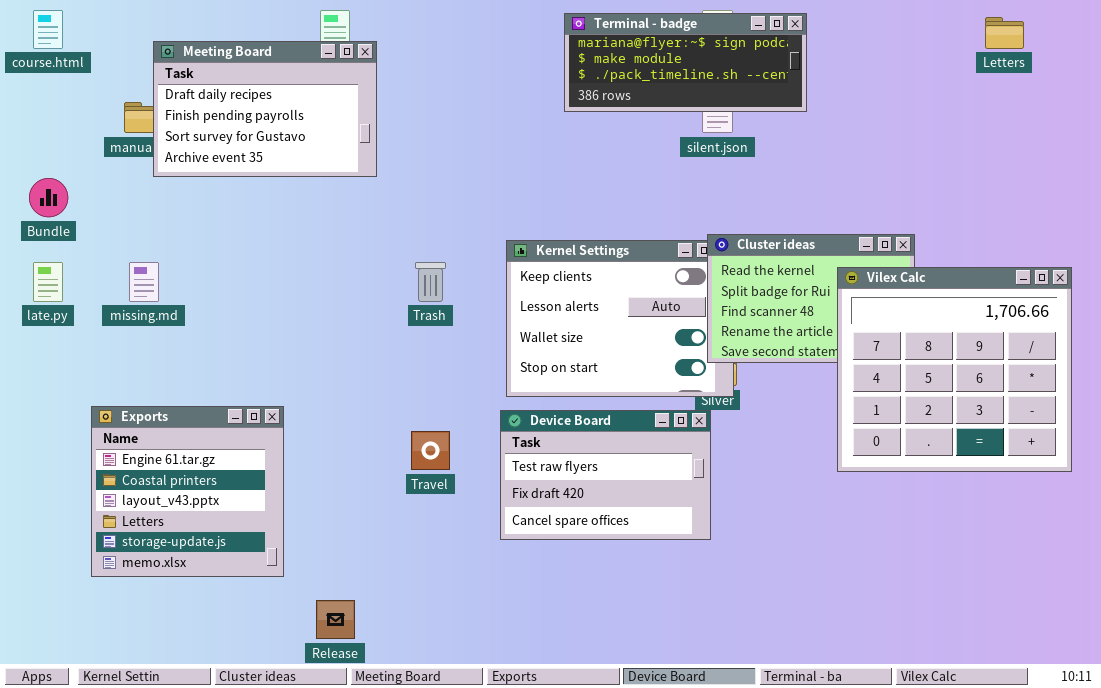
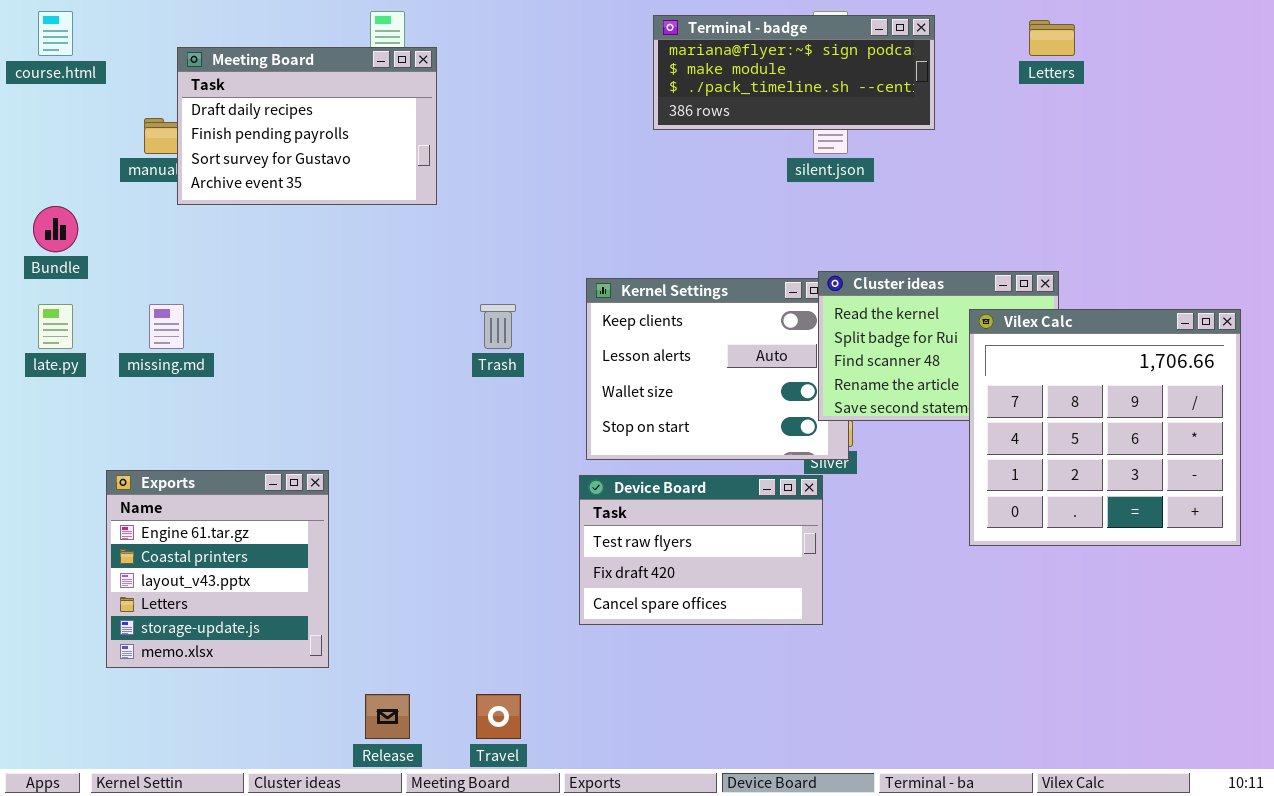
Letters: [985,17,1024,49] -> [1029,20,1075,56], moved
Travel: [411,431,450,470] -> [476,694,521,739], moved

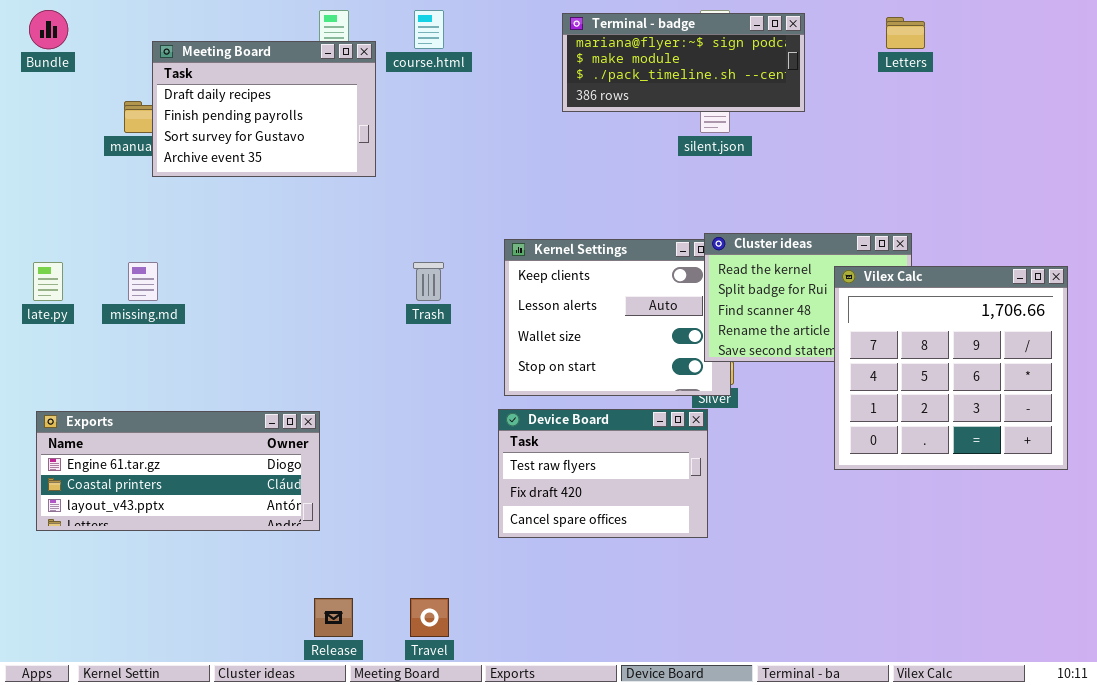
course.html: [38,11,73,56] -> [414,10,444,49], moved
Bundle: [33,206,78,252] -> [29,10,68,49], moved
Exports: [106,470,329,668] -> [36,411,320,531], moved, resized

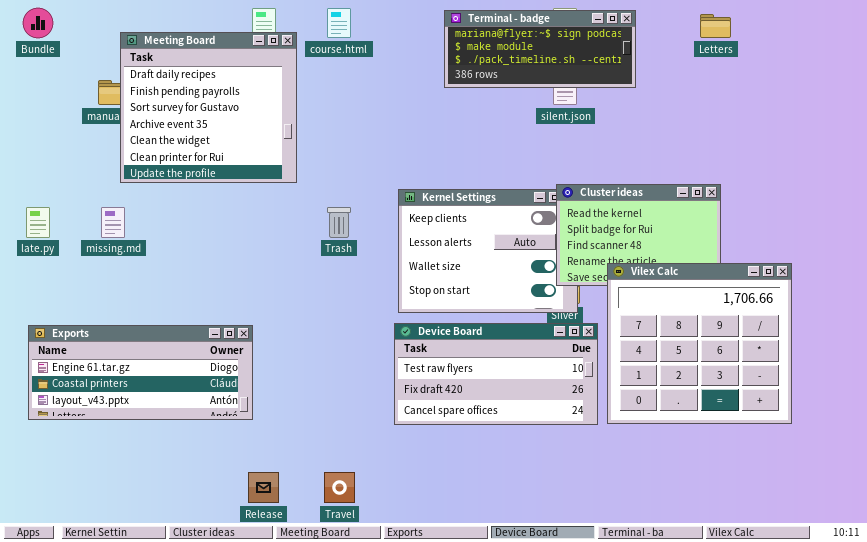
Meeting Board: [152,41,376,177] -> [120,32,297,183], resized
Vilex Calc: [834,266,1068,470] -> [607,263,792,424], moved
Device Board: [498,409,708,538] -> [394,323,598,425], resized

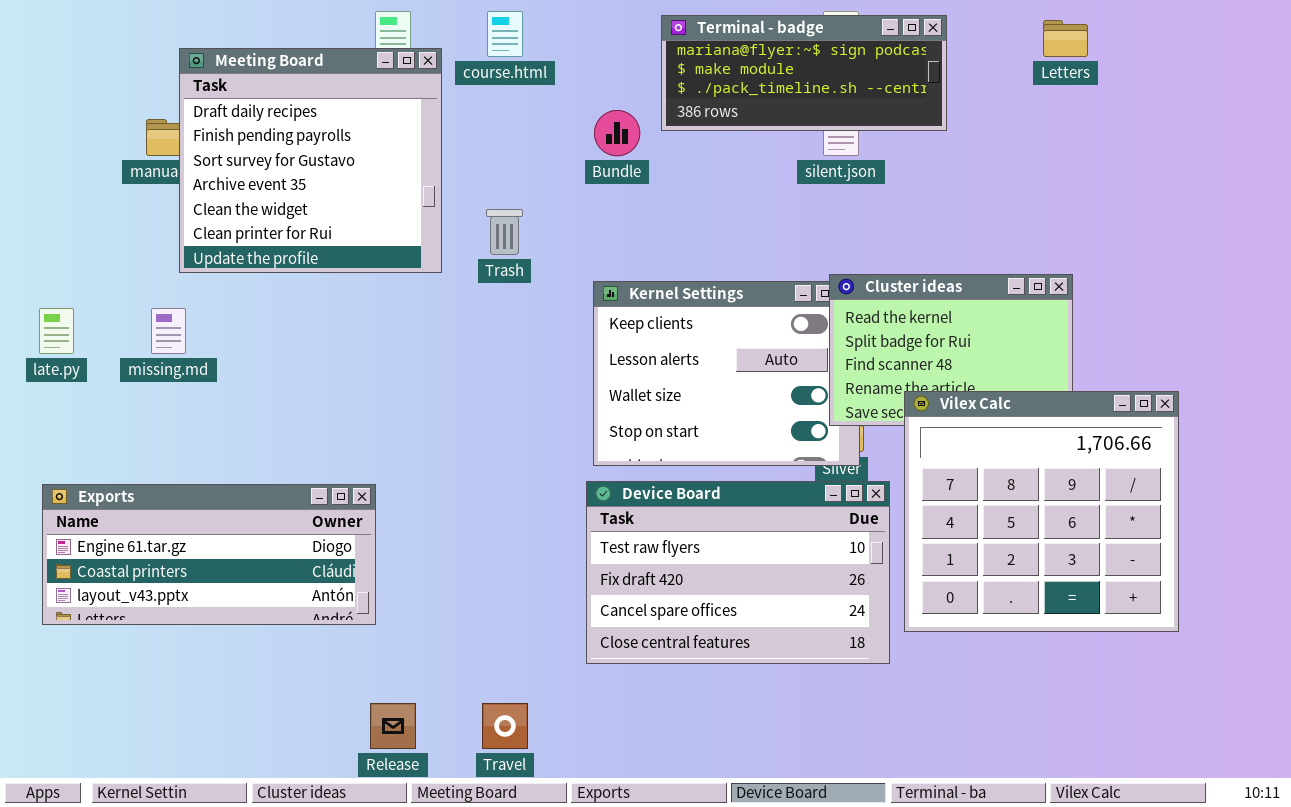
Bundle: [23,8,53,38] -> [594,110,640,156], moved
Trash: [327,207,351,238] -> [486,209,523,255], moved
Device Board: [394,323,598,425] -> [586,481,890,664], resized

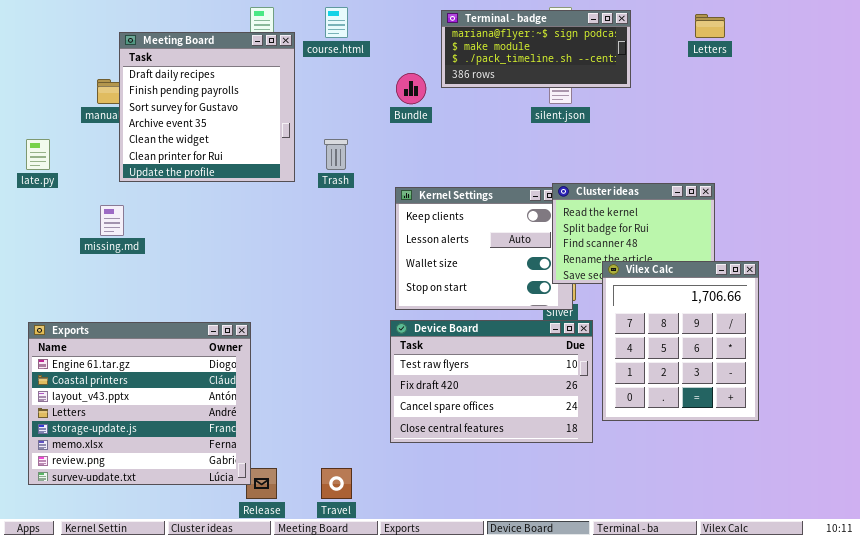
late.py: [39,308,74,354] -> [26,139,50,170], moved
Vilex Calc: [904,391,1179,632] -> [602,261,759,421], resized
Exports: [42,484,376,625] -> [28,322,251,485], resized

